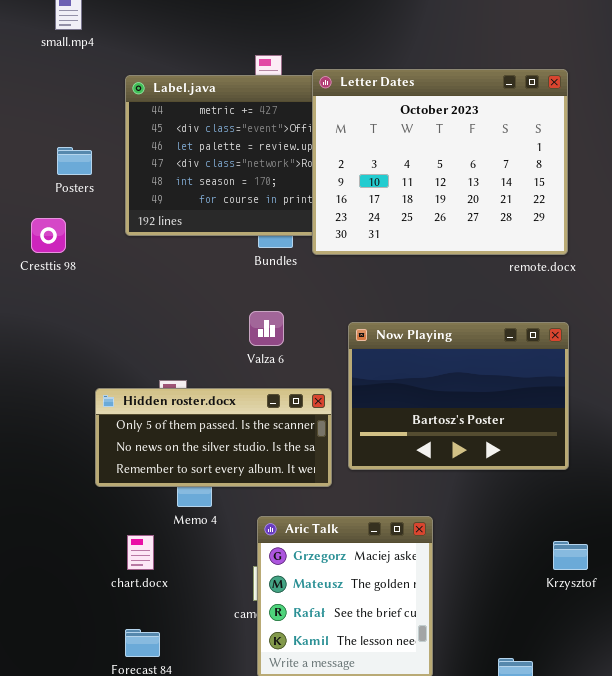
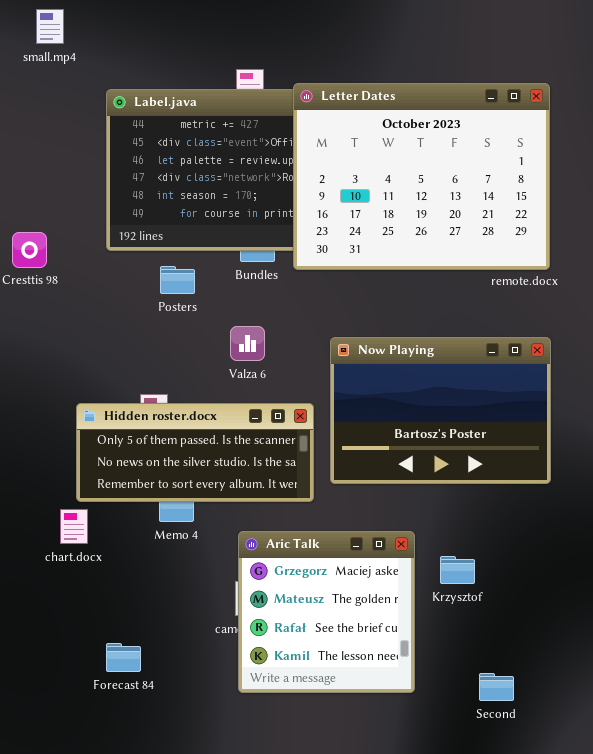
Posters: [57,147,92,175] -> [160,266,195,294], moved
chart.docx: [127,535,154,570] -> [60,509,88,544], moved
Krzysztof: [553,541,588,570] -> [440,556,475,584], moved

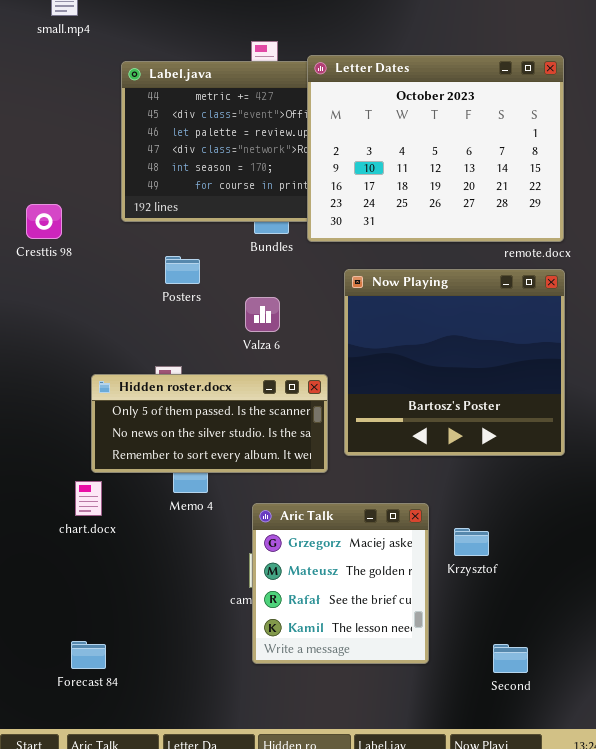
Posters: [160,266,195,294] -> [165,256,200,284], moved
Now Playing: [330,337,551,484] -> [344,269,565,456], resized
Forecast 84: [106,643,141,672] -> [71,641,106,669], moved

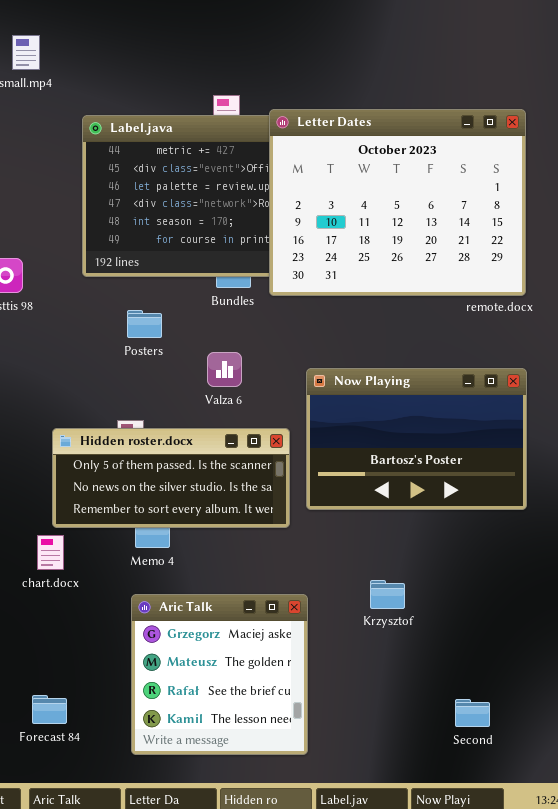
Now Playing: [344,269,565,456] -> [306,368,527,510], resized
Aric Talk: [252,503,429,664] -> [131,594,308,755], moved
Krzysztof: [454,528,489,556] -> [370,580,405,609], moved

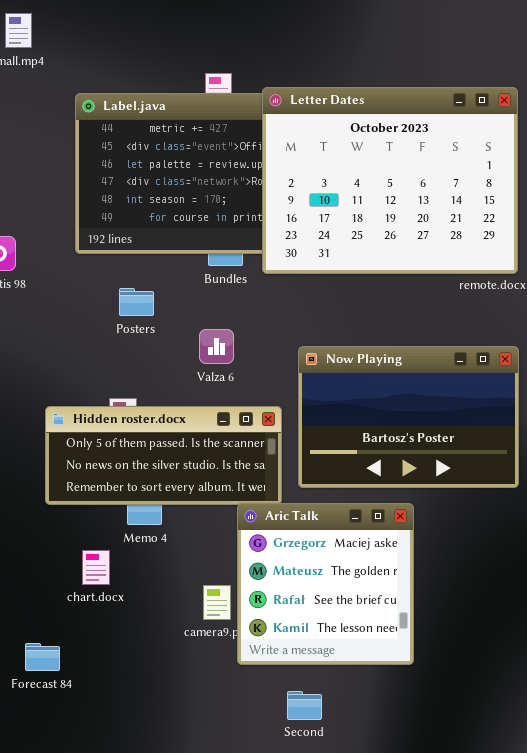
chart.docx: [37,535,64,570] -> [82,550,110,585], moved
Aric Talk: [131,594,308,755] -> [237,503,414,665], moved
Forecast 84: [32,695,67,724] -> [25,643,60,671], moved
Second: [455,699,490,727] -> [287,691,322,720], moved

